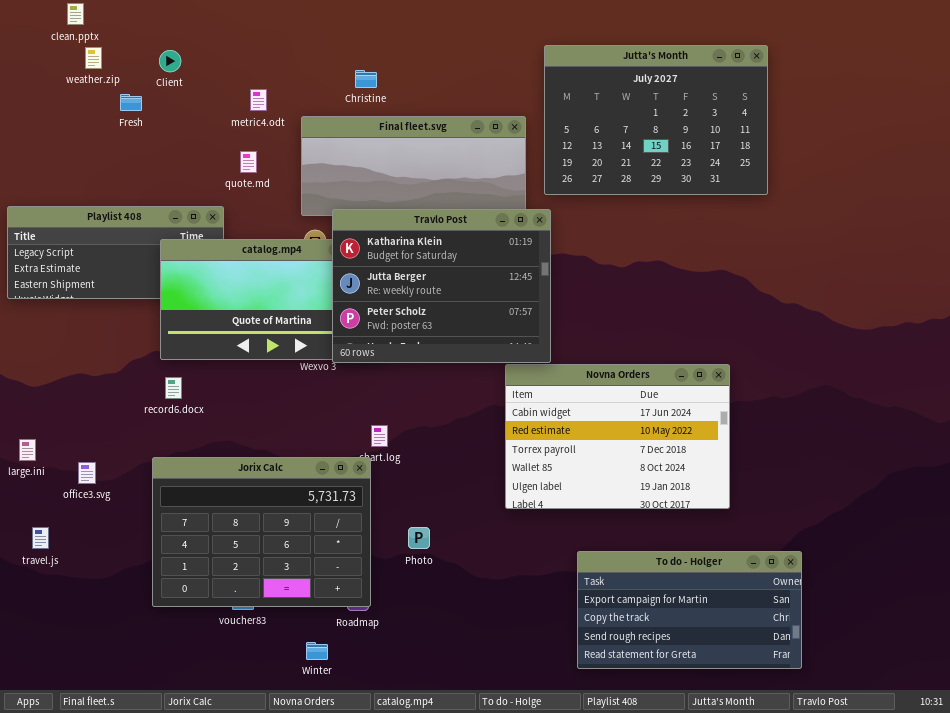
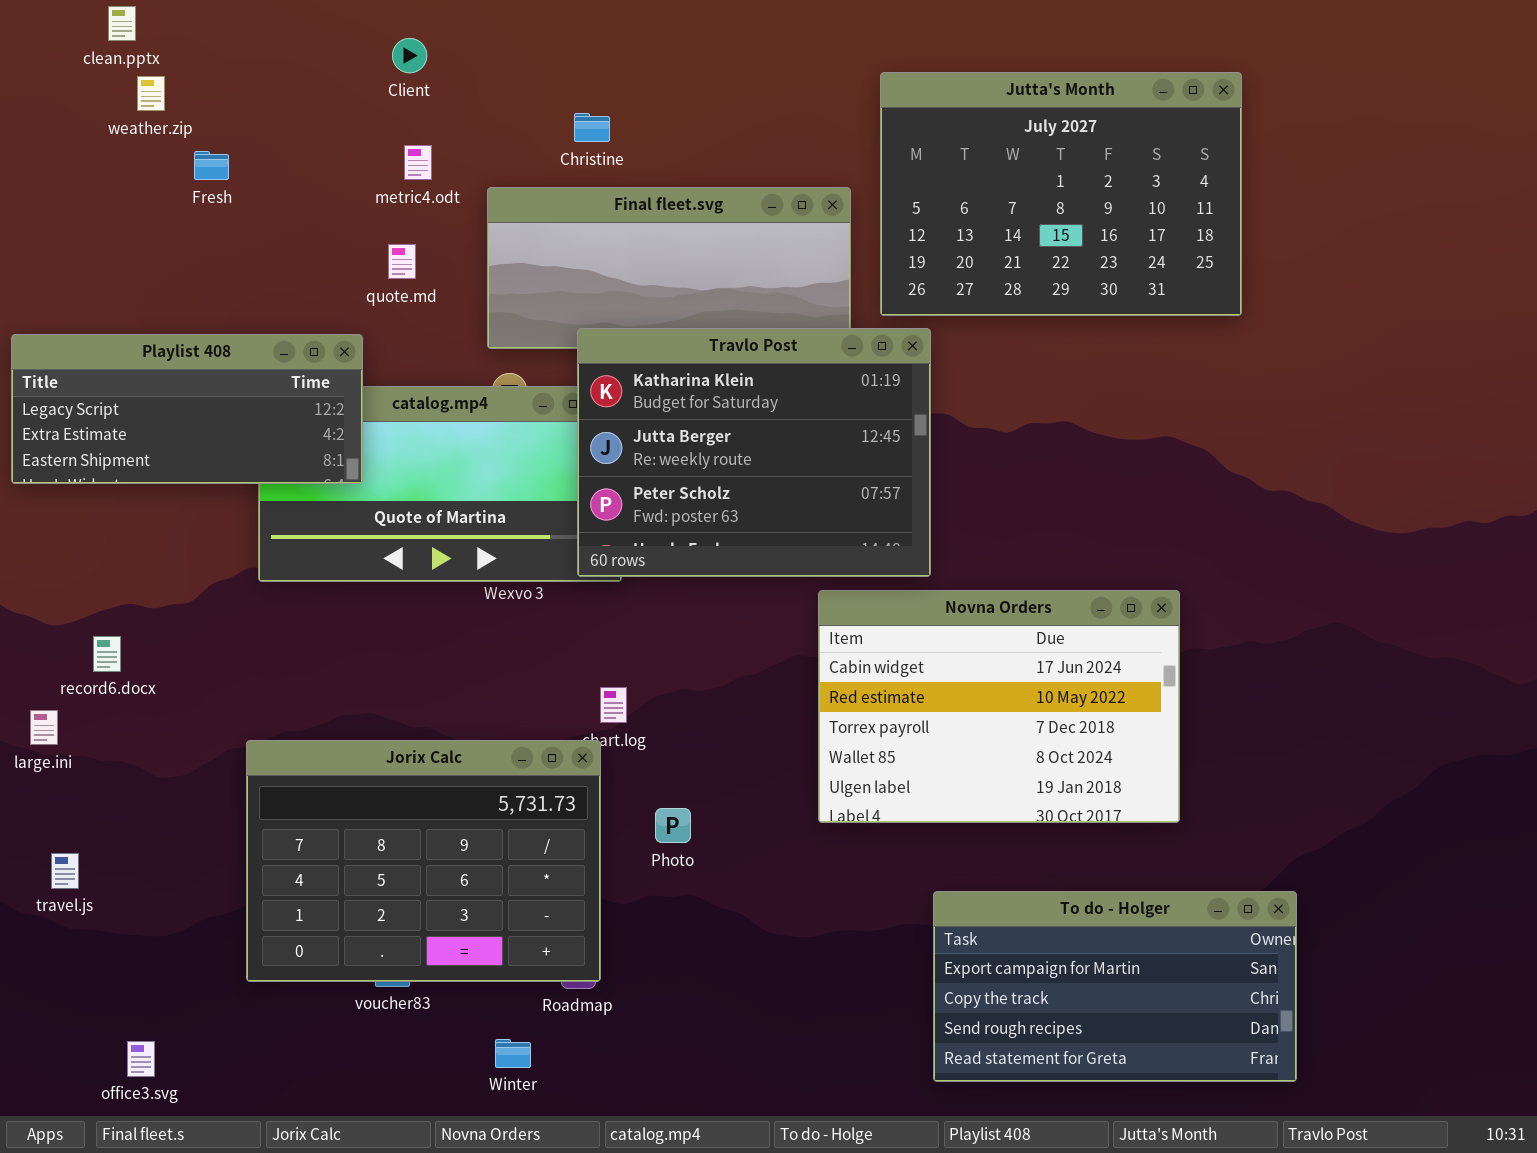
Client: [159,50,181,72] -> [392,38,427,73], moved
Playlist 408: [7,206,224,299] -> [11,334,363,484], raised
Travlo Post: [332,209,551,363] -> [577,328,931,577], moved
record6.docx: [165,377,182,399] -> [93,636,121,672], moved
office3.svg: [78,462,96,484] -> [127,1041,155,1077], moved
Photo: [408,527,430,549] -> [655,808,691,843], moved

